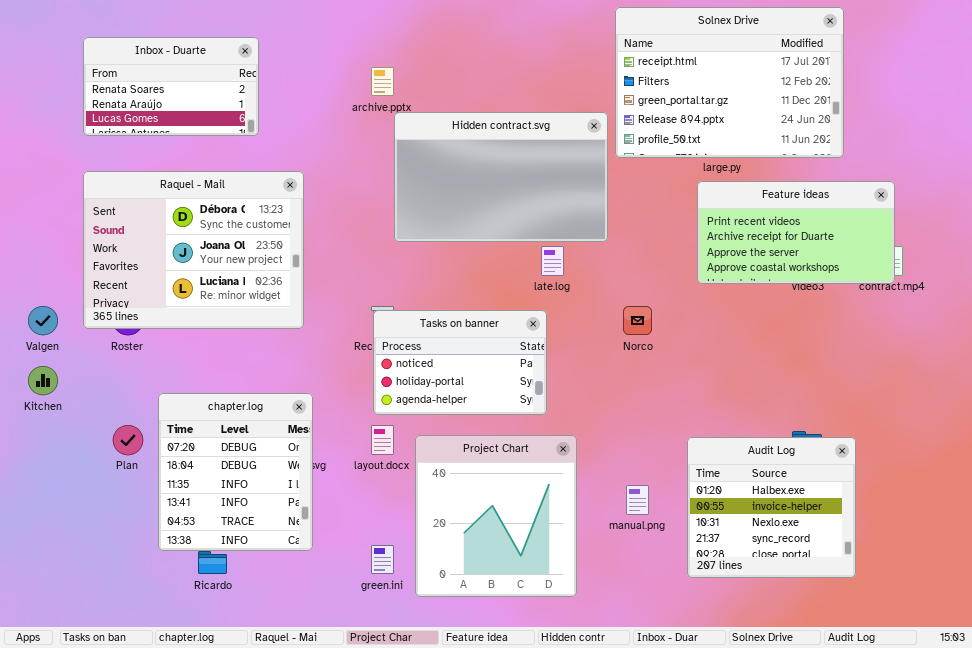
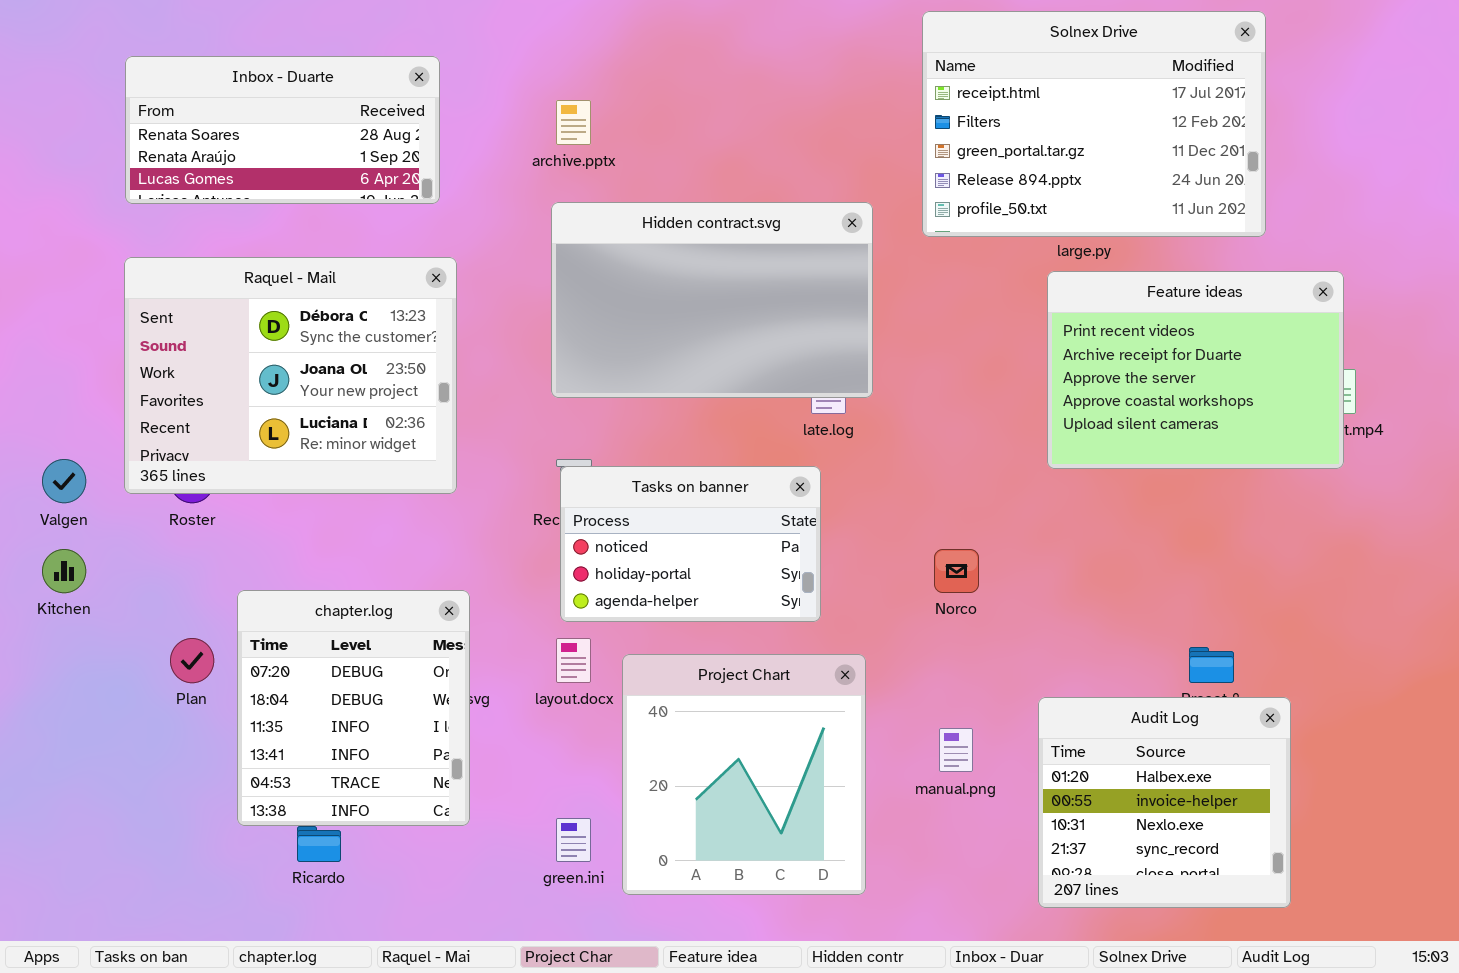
Inbox - Duarte: [83,37,259,136] -> [125,56,440,204], resized
Hidden contract.svg: [394,112,608,242] -> [551,202,873,398], moved
Feature ideas: [697,181,895,284] -> [1047,271,1344,469], resized
Norco: [623,306,652,335] -> [934,549,979,593], moved
Audit Log: [687,437,856,578] -> [1038,697,1291,908], moved

